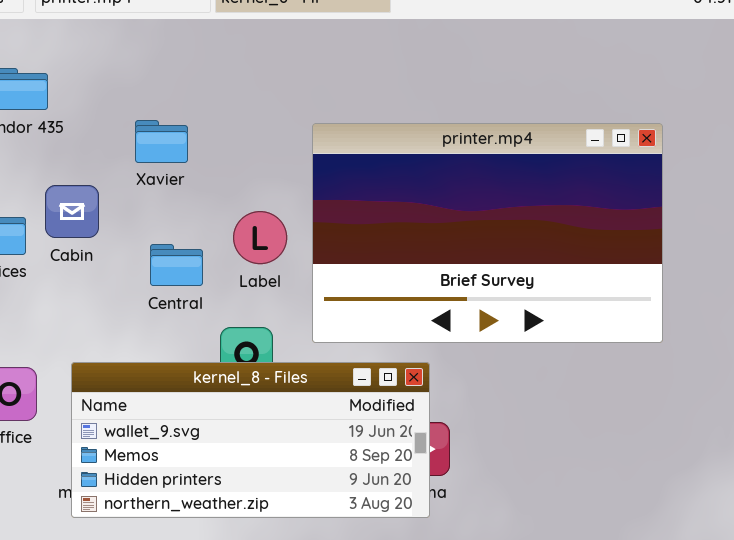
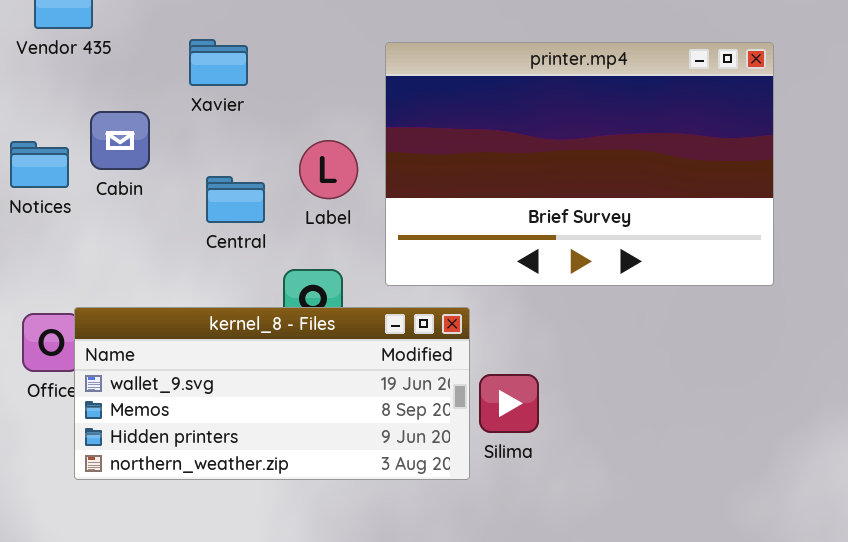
kernel_8 - Files: [71,362,430,518] -> [74,307,470,480], moved

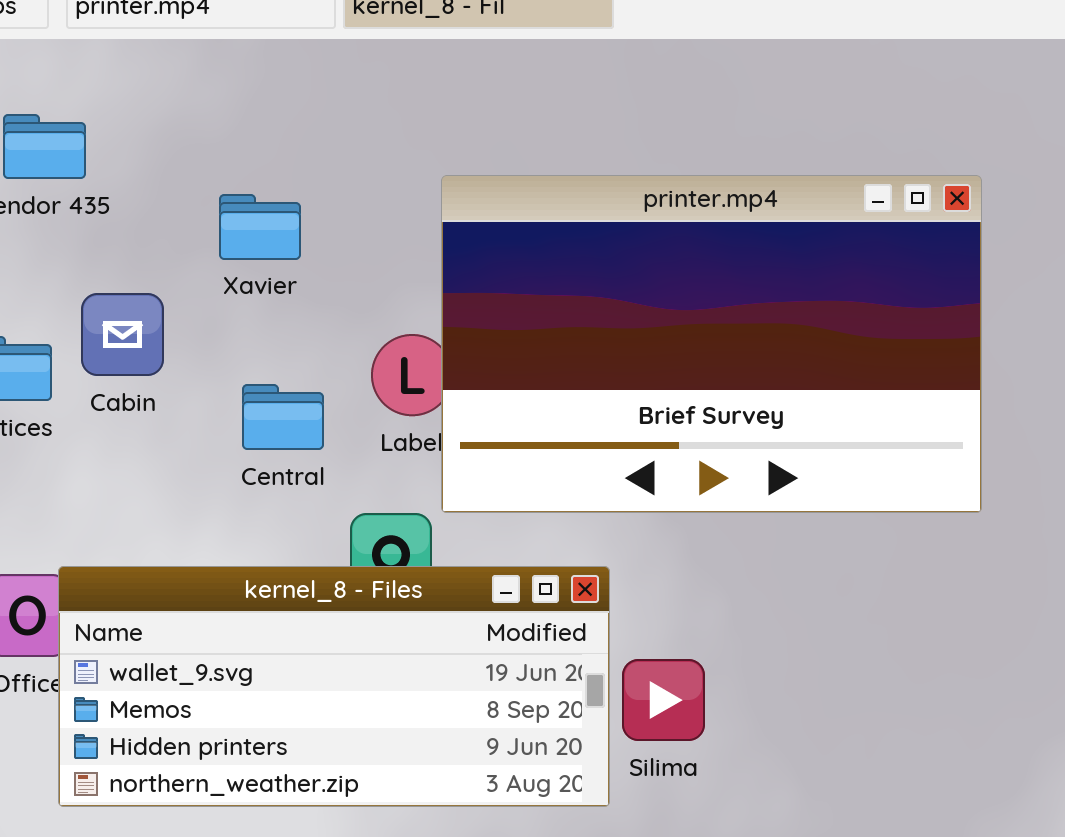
printer.mp4: [385,42,774,286] -> [441,175,982,513], moved

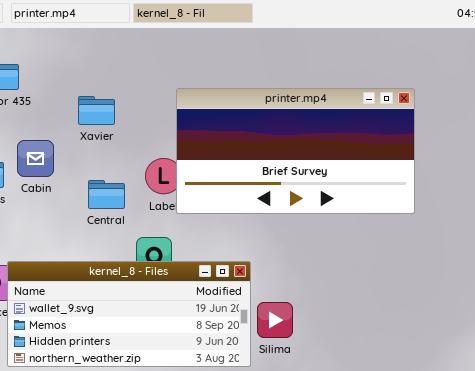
printer.mp4: [441,175,982,513] -> [176,88,415,214], resized

